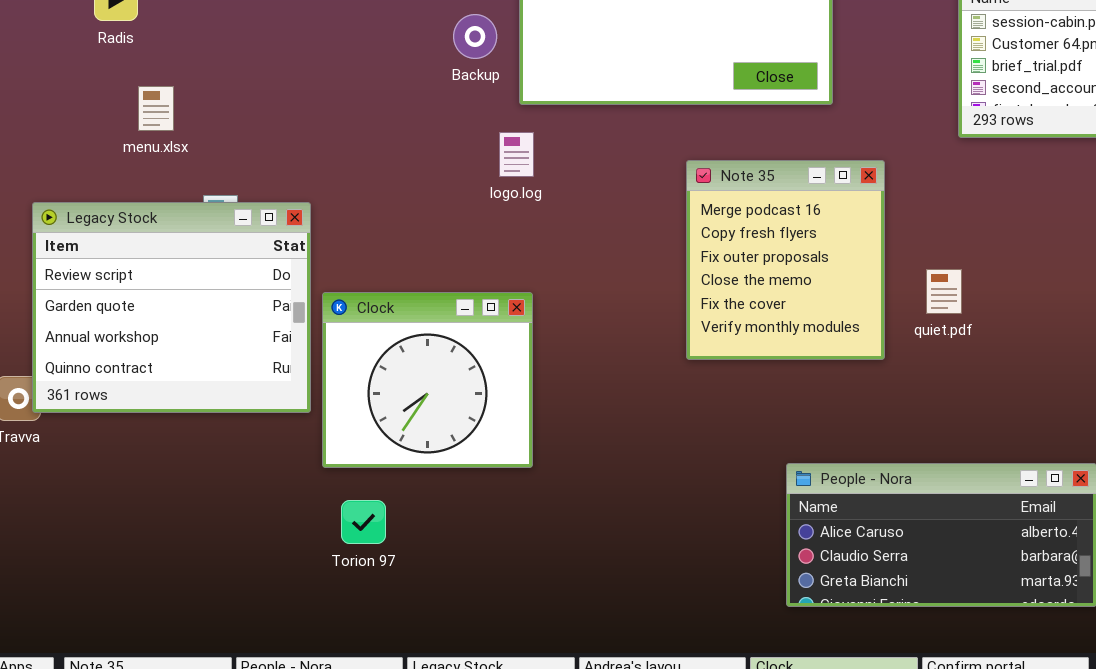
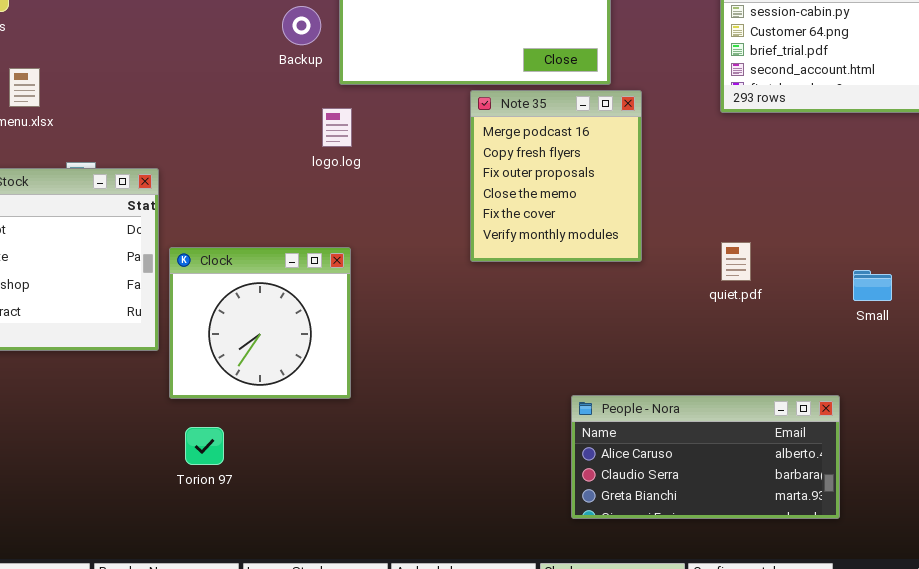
Note 35: [686,160,885,360] -> [470,90,642,262], moved
quiet.pdf: [926,269,962,314] -> [721,242,751,281], moved

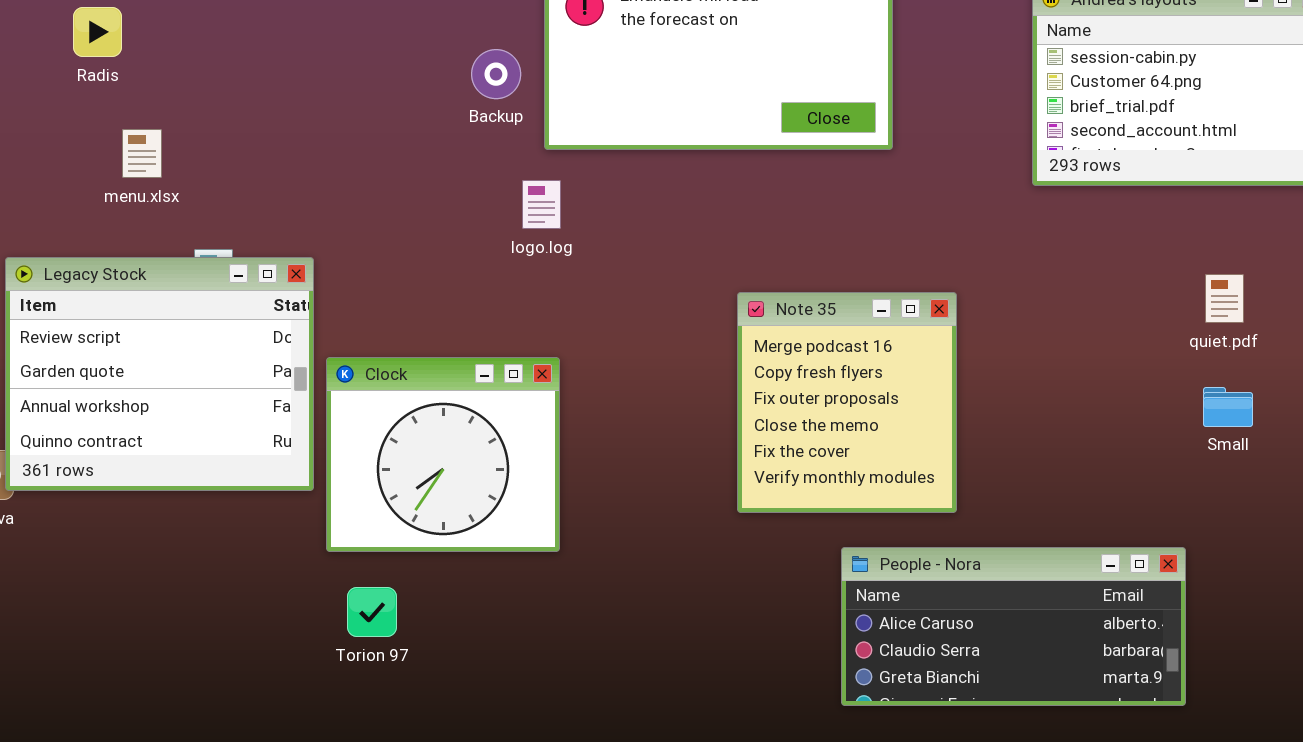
Note 35: [470,90,642,262] -> [737,292,957,513], moved
quiet.pdf: [721,242,751,281] -> [1205,274,1244,323], moved

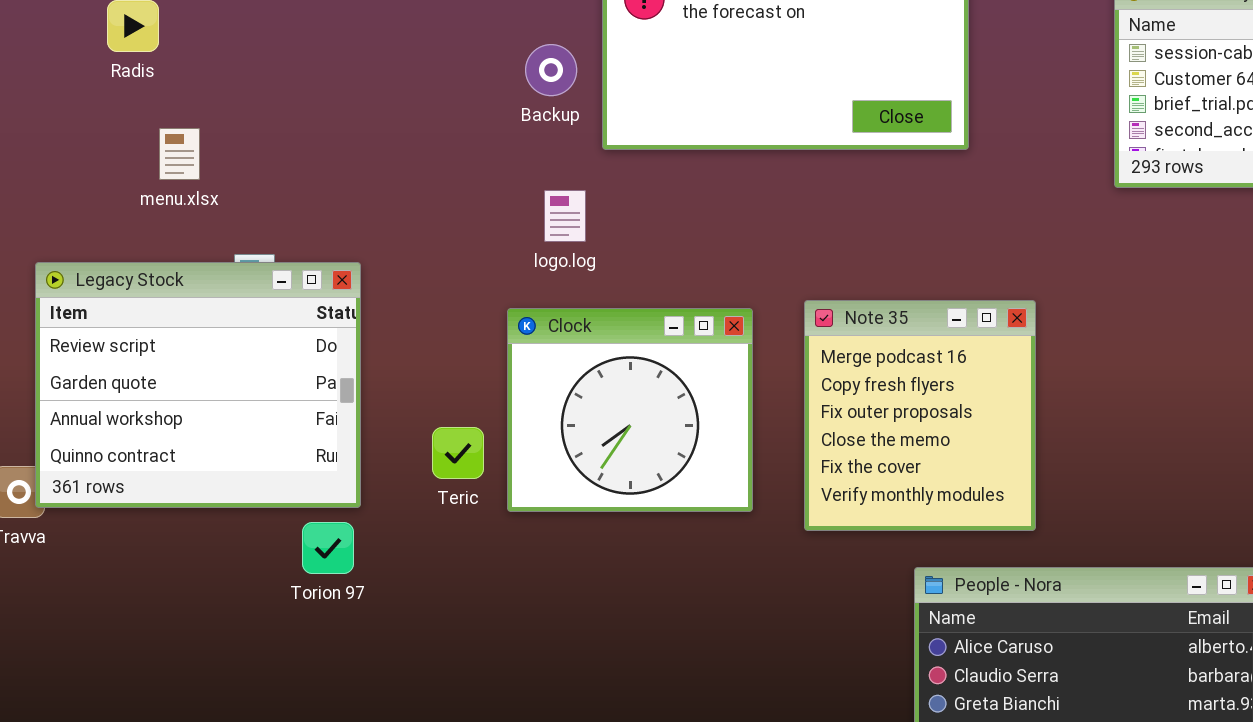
logo.log: [522,180,561,229] -> [544,190,586,242], moved
Clock: [326,357,560,552] -> [507,308,753,512], moved
Torion 97: [347,587,397,637] -> [302,522,354,574], moved

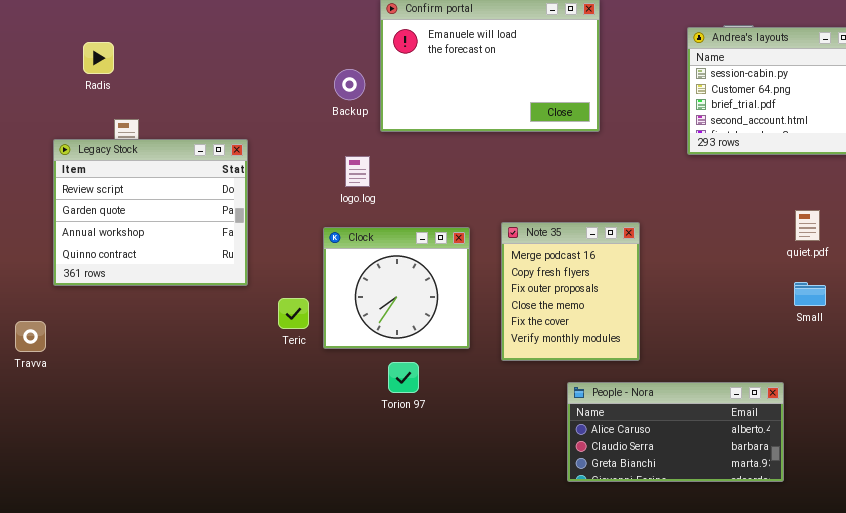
Legacy Stock: [35,262,361,508] -> [53,139,248,286], moved
Torion 97: [302,522,354,574] -> [388,362,419,393], moved

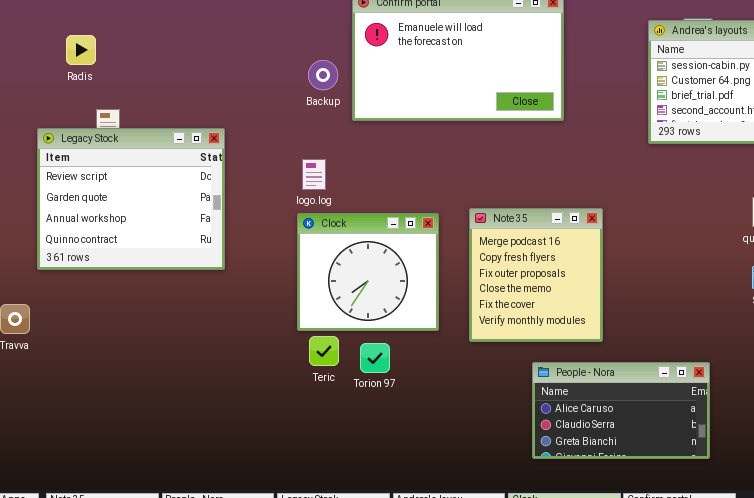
logo.log: [345,156,370,187] -> [302,159,326,190], moved
Teric: [278,298,309,329] -> [309,336,339,366], moved
People - Nora: [567,382,784,482] -> [532,362,710,459], resized

